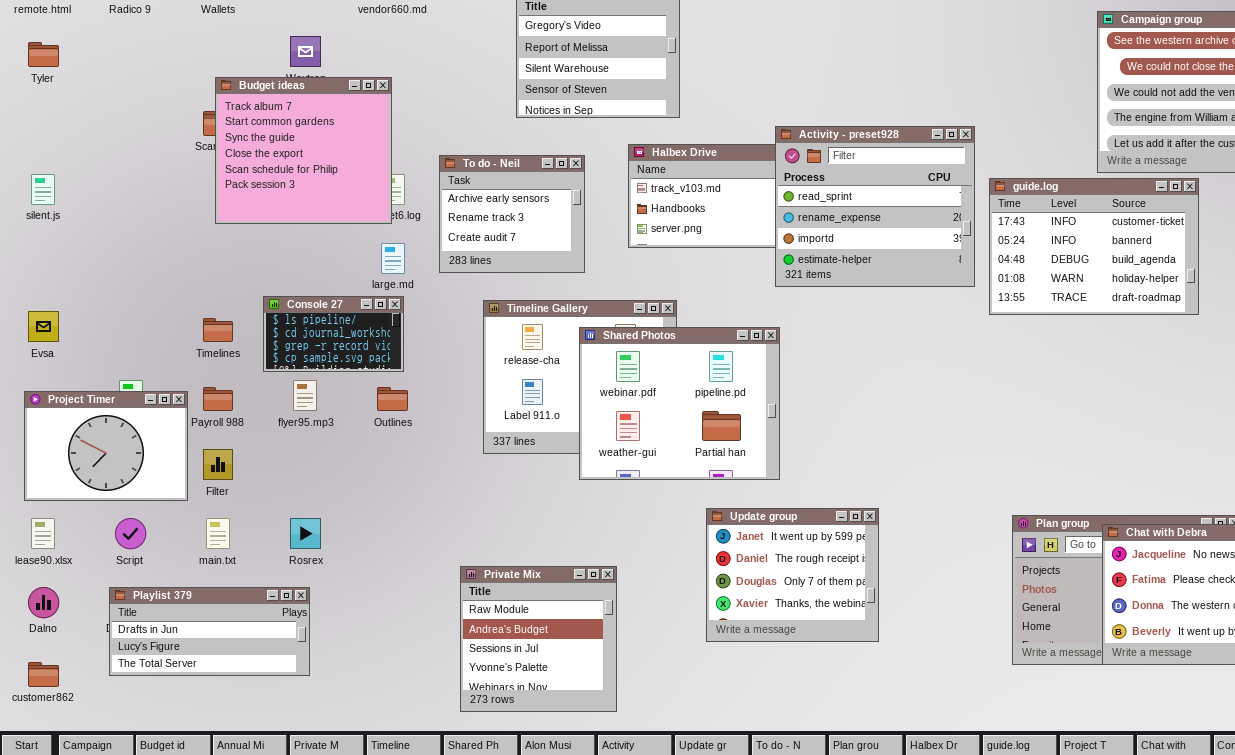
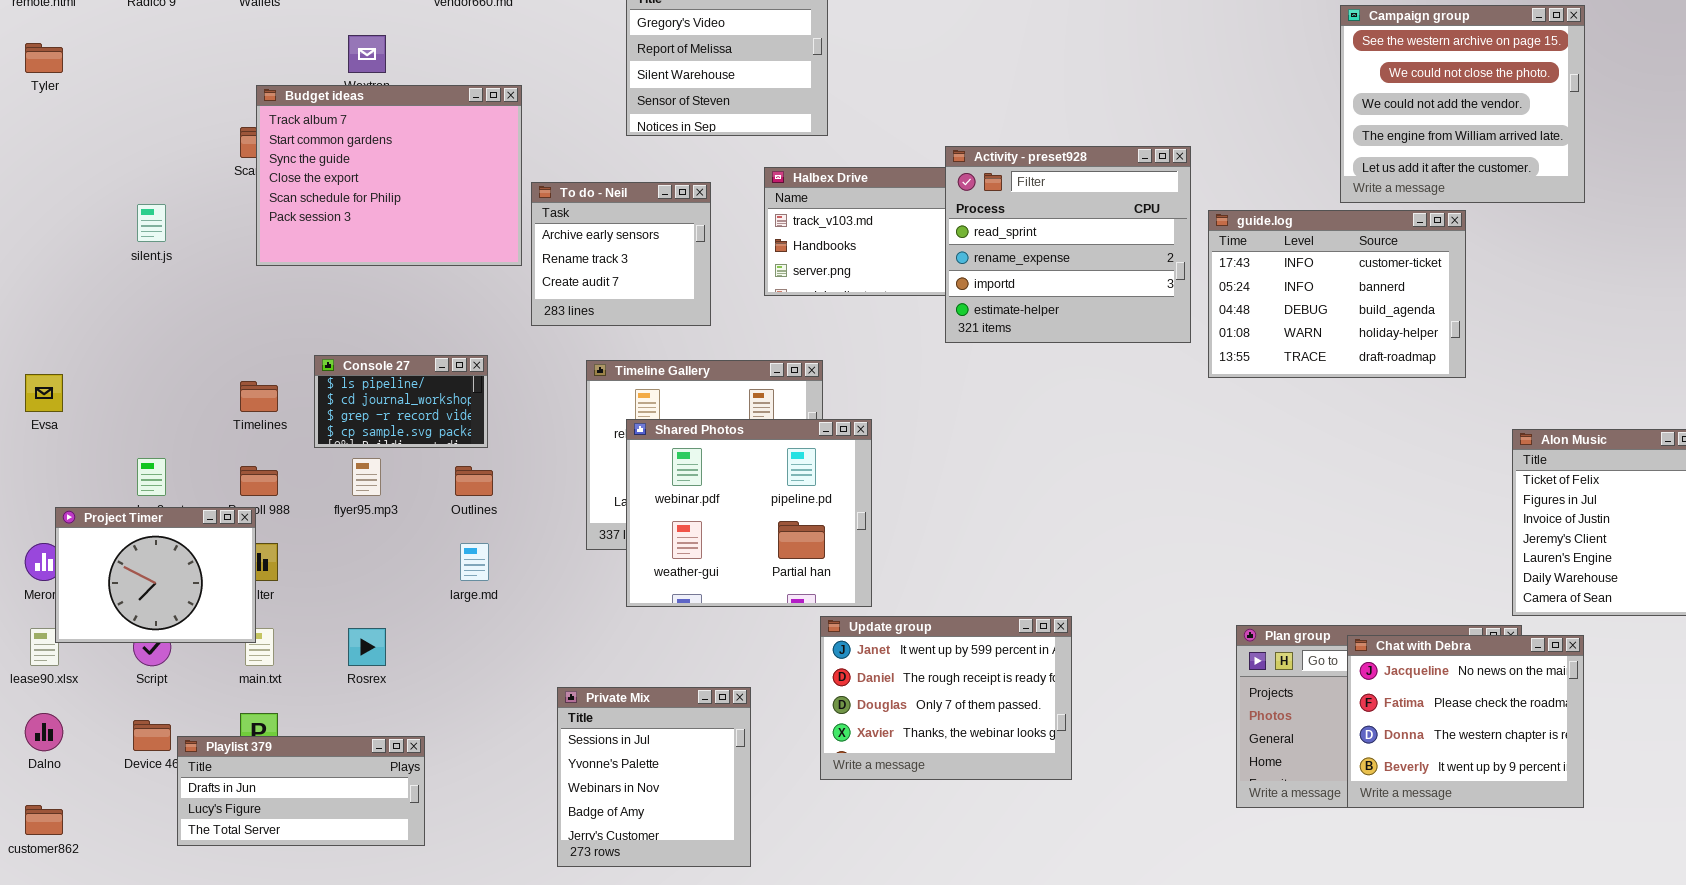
Budget ideas: [215,77,392,224] -> [256,85,522,266], resized
silent.js: [31,174,55,205] -> [137,204,166,242], moved
large.md: [381,243,405,274] -> [460,543,489,581], moved
Shared Photos: [579,327,780,480] -> [626,419,872,607], moved
Project Timer: [24,391,188,501] -> [55,507,256,643], moved
Update group: [706,508,879,642] -> [820,616,1072,780], resized
Private Mix: [460,566,617,712] -> [557,687,751,867], scrolled down 2 rows
Playlist 379: [109,587,310,676] -> [177,736,425,846], moved

